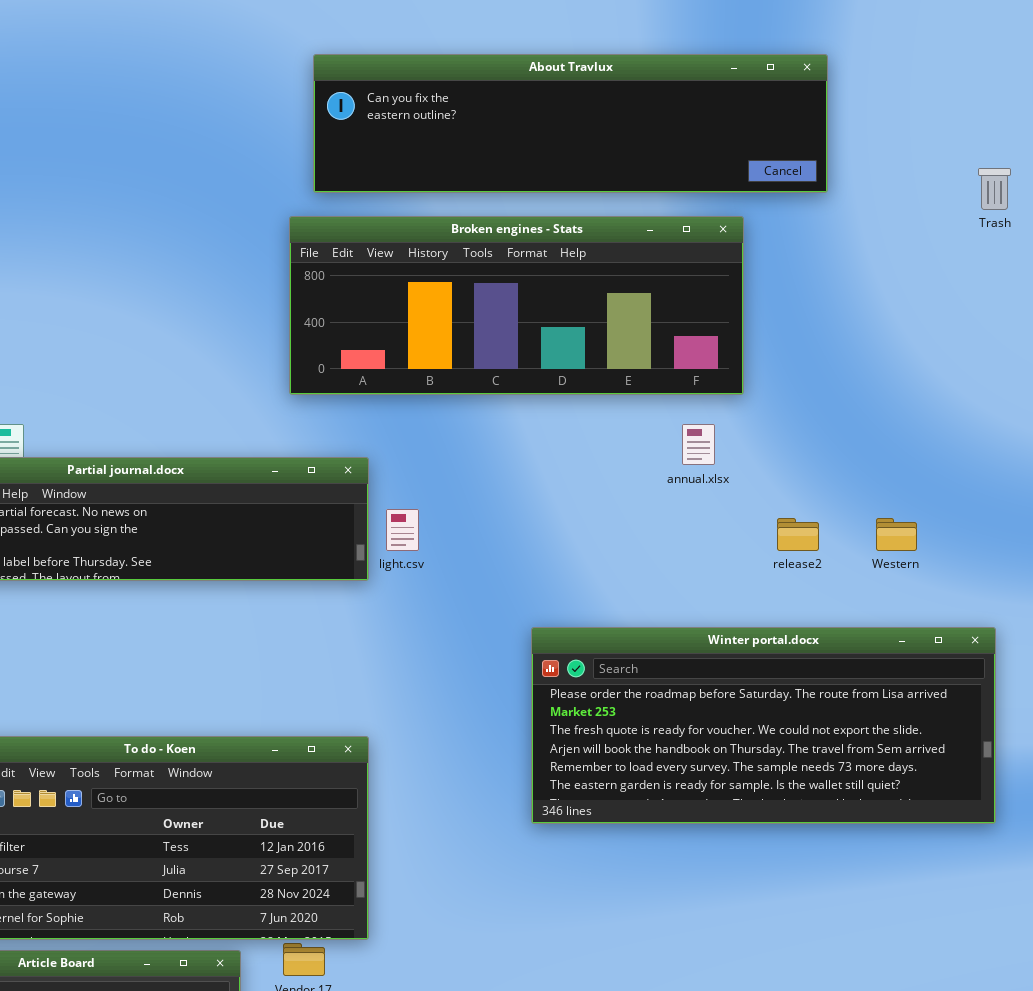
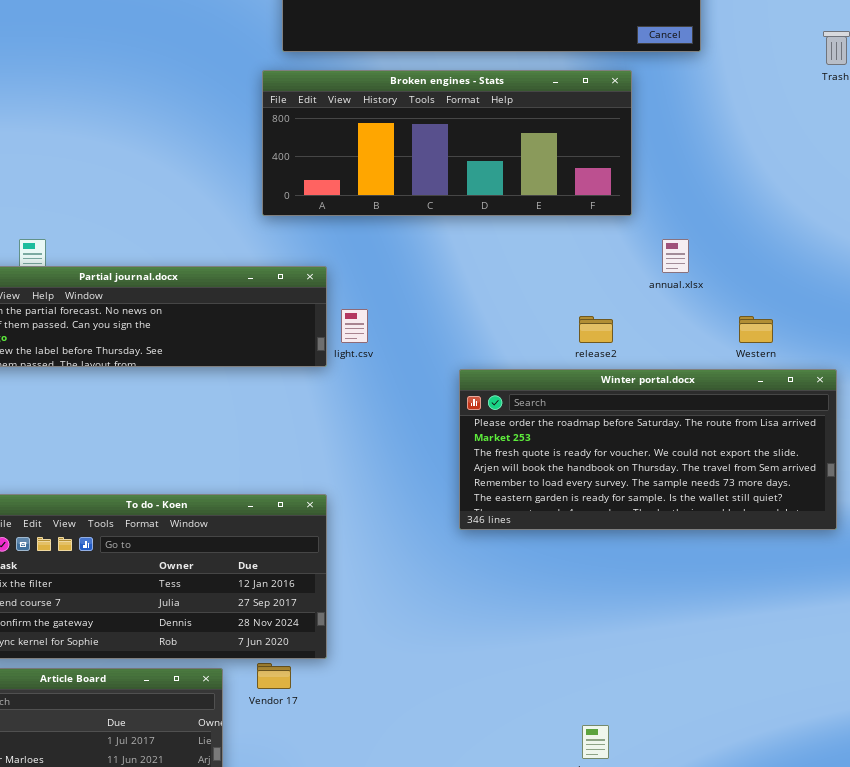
annual.xlsx: [682,424,715,465] -> [662,239,689,273], moved
release2: [777,518,819,551] -> [579,316,613,343], moved
Winter portal.docx: [531,627,996,824] -> [459,369,837,530], moved

